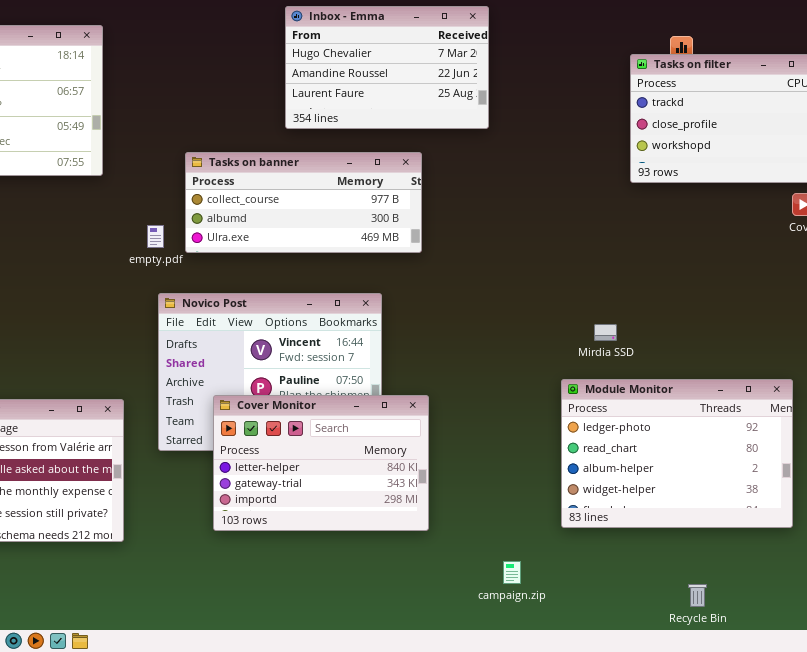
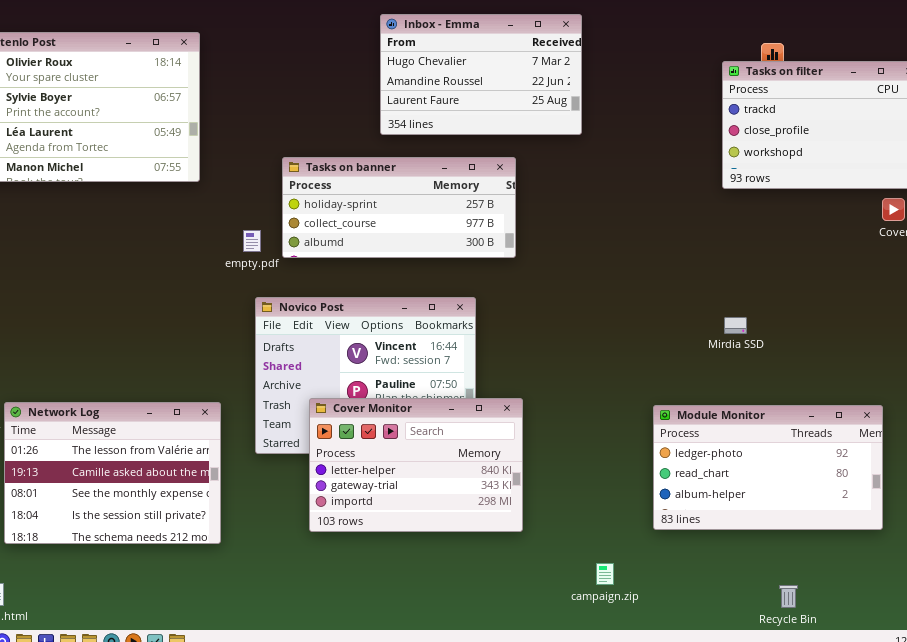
Tasks on banner: [185,152,422,253] -> [282,157,516,258], scrolled up 1 row
Mirdia SSD: [594,324,617,341] -> [724,317,747,334], moved
Module Monitor: [561,379,793,528] -> [653,405,883,530], resized

